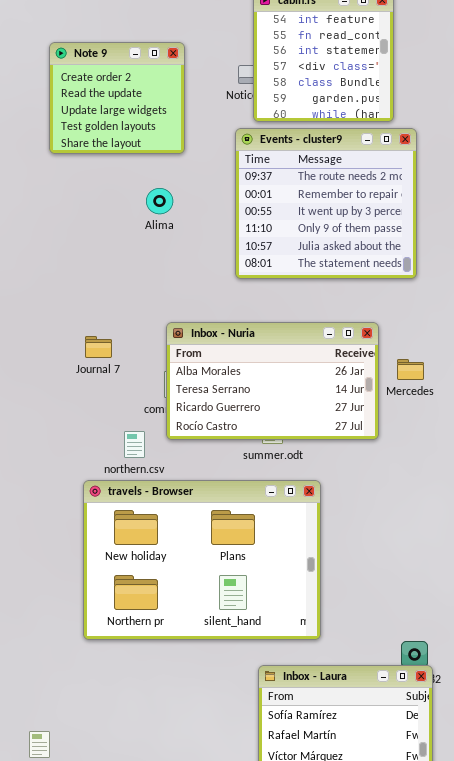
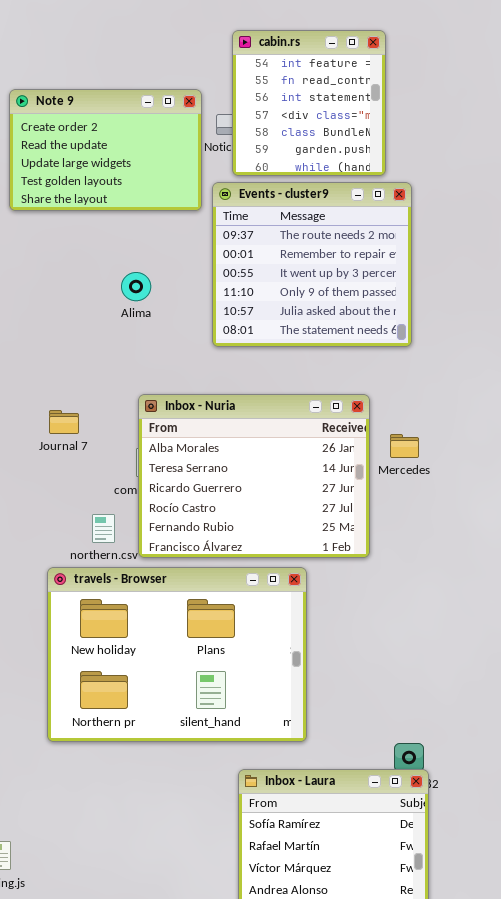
Note 9: [49,42,185,154] -> [9,89,202,211], resized
Alima: [146,188,173,214] -> [121,272,151,301], moved
Inbox - Nuria: [166,322,379,440] -> [138,394,370,558], resized

